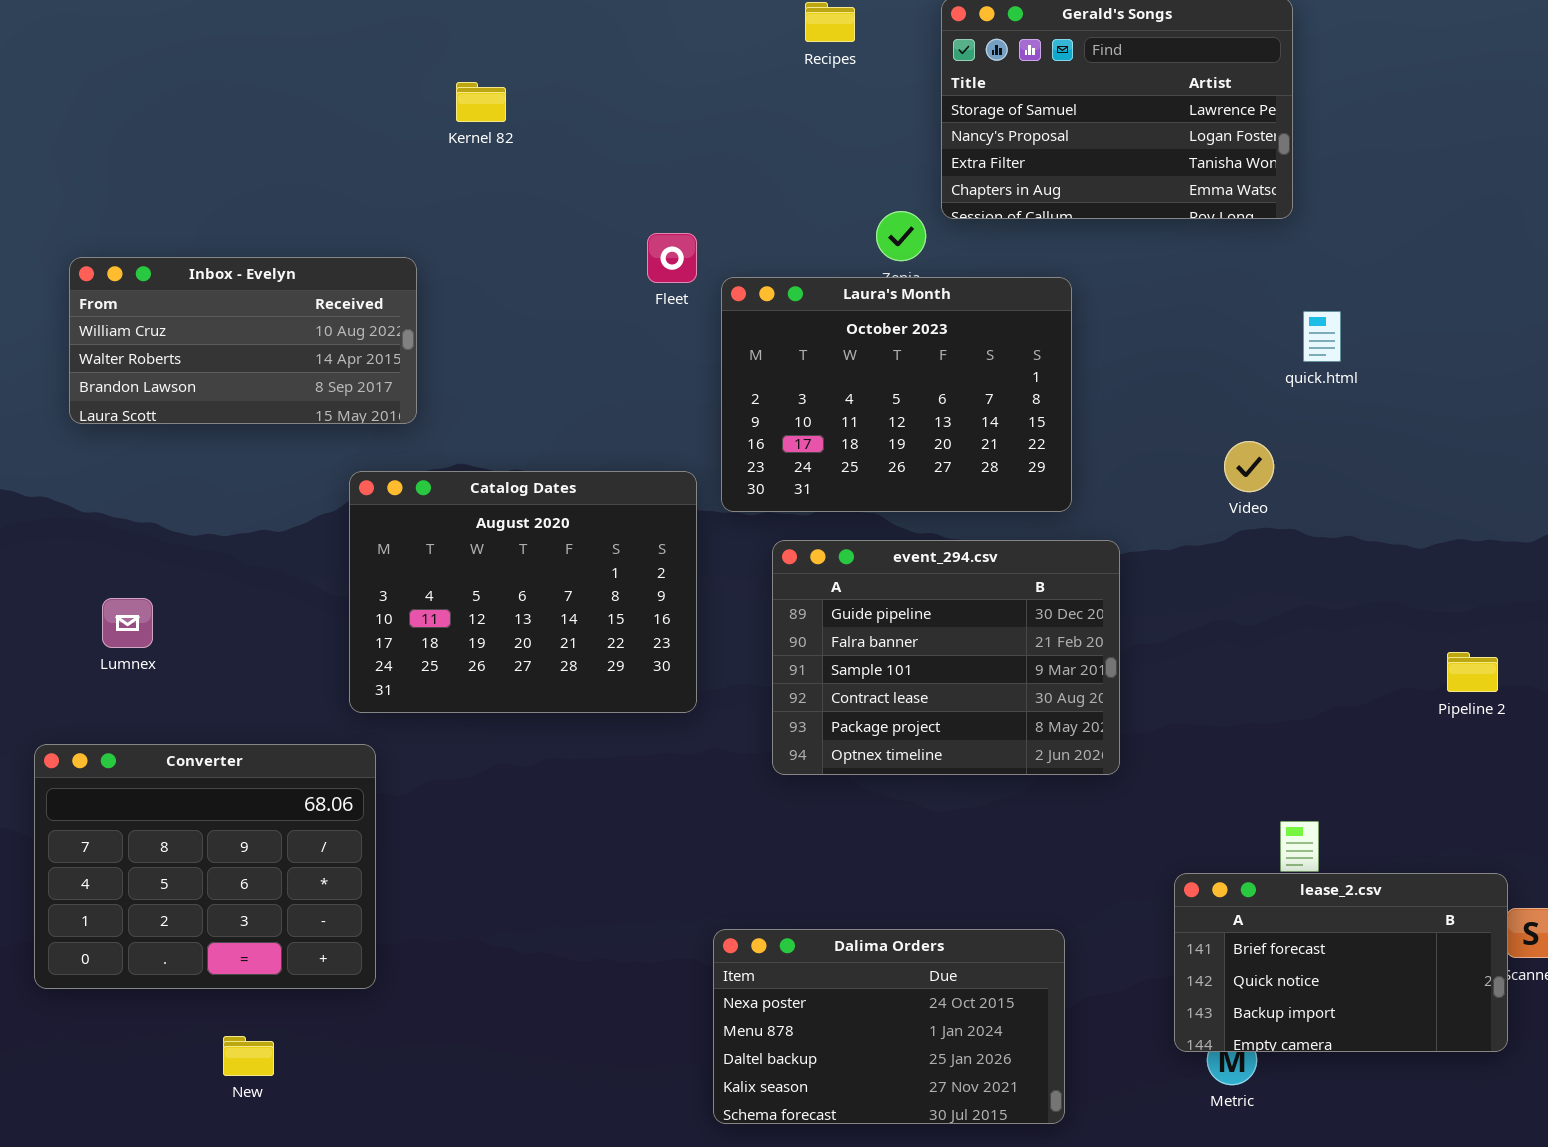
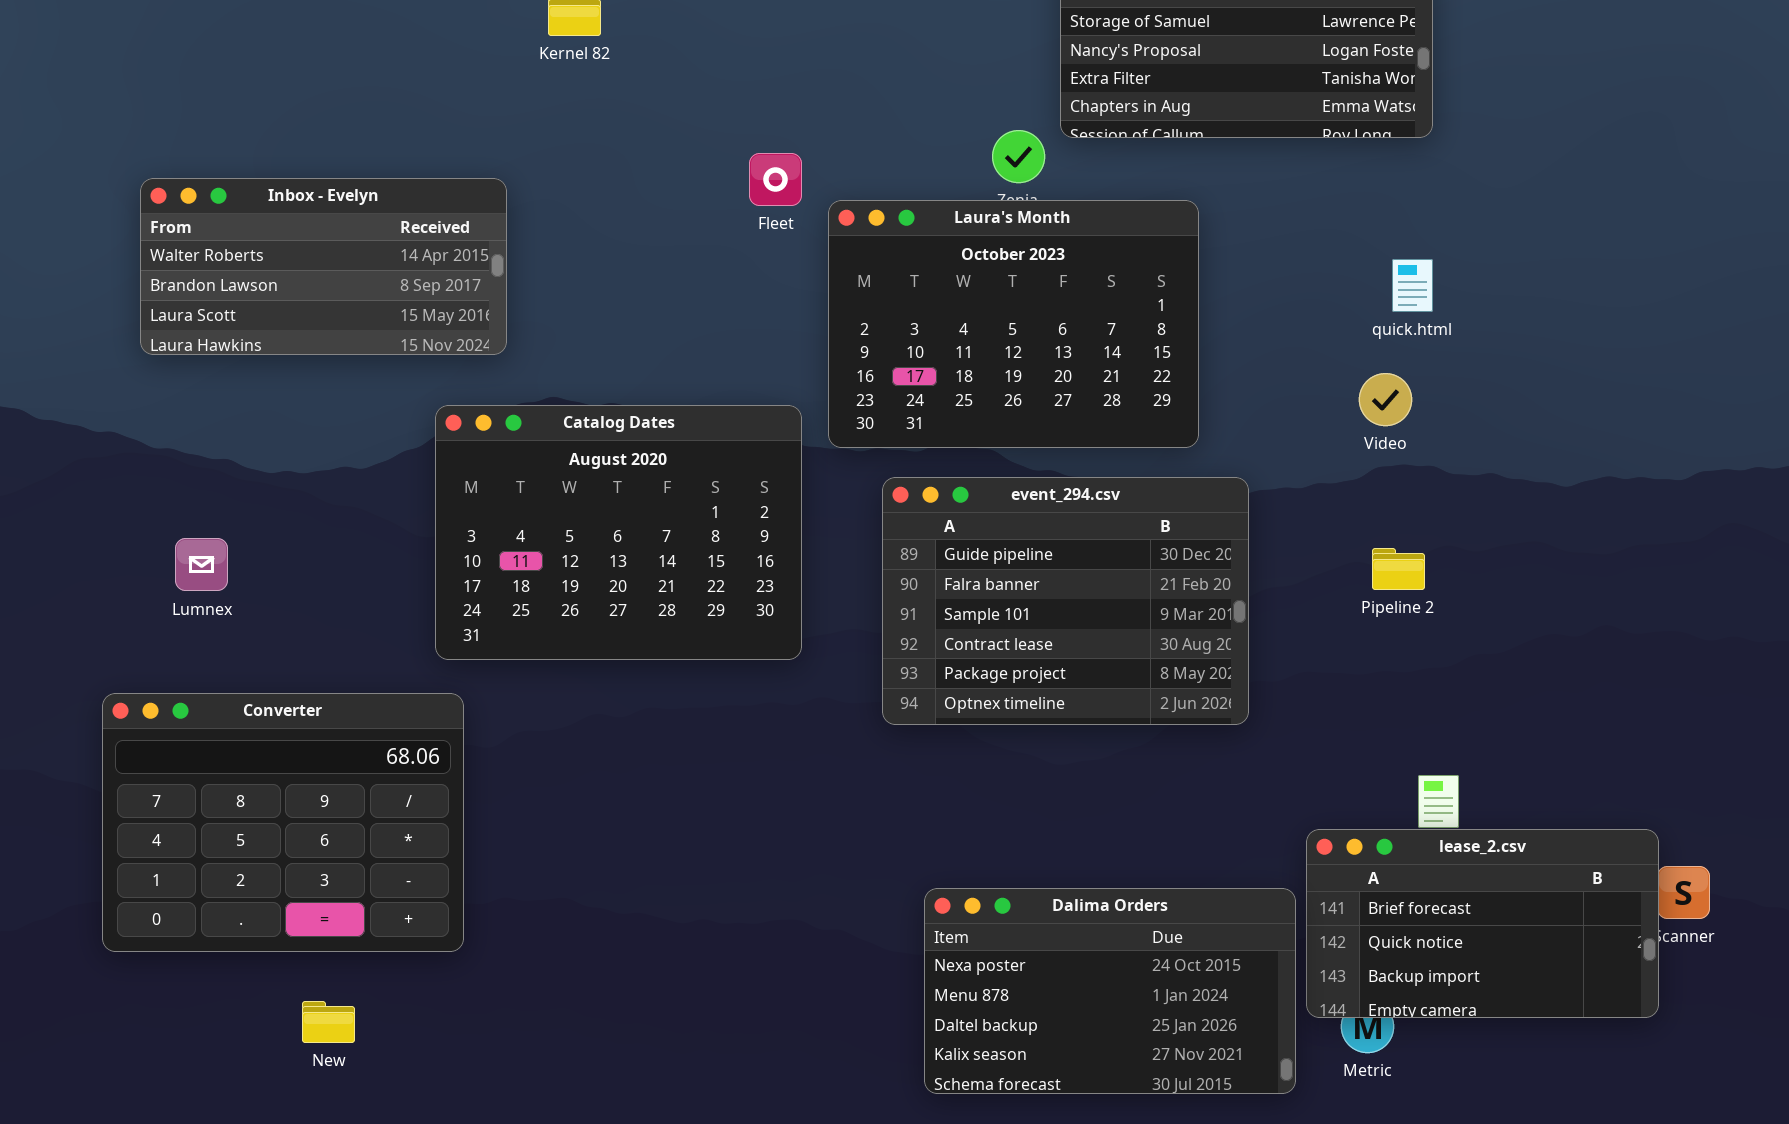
Inbox - Evelyn: [69,257,417,424] -> [140,178,507,355], scrolled down 1 row
quick.html: [1303,311,1341,362] -> [1392,259,1433,312], moved
Pipeline 2: [1447,652,1498,692] -> [1372,548,1425,590], moved
Dalima Orders: [713,929,1065,1124] -> [924,888,1296,1094], moved

